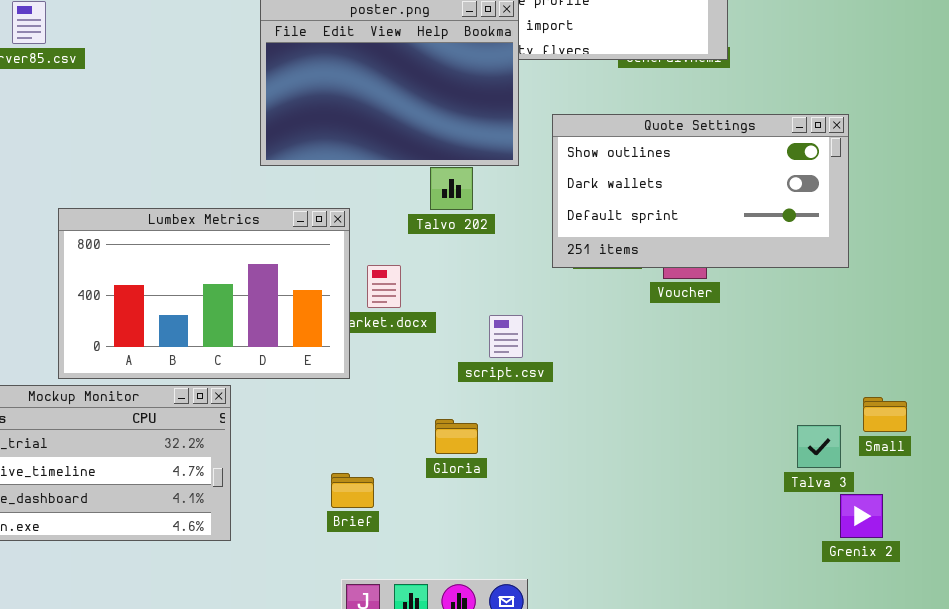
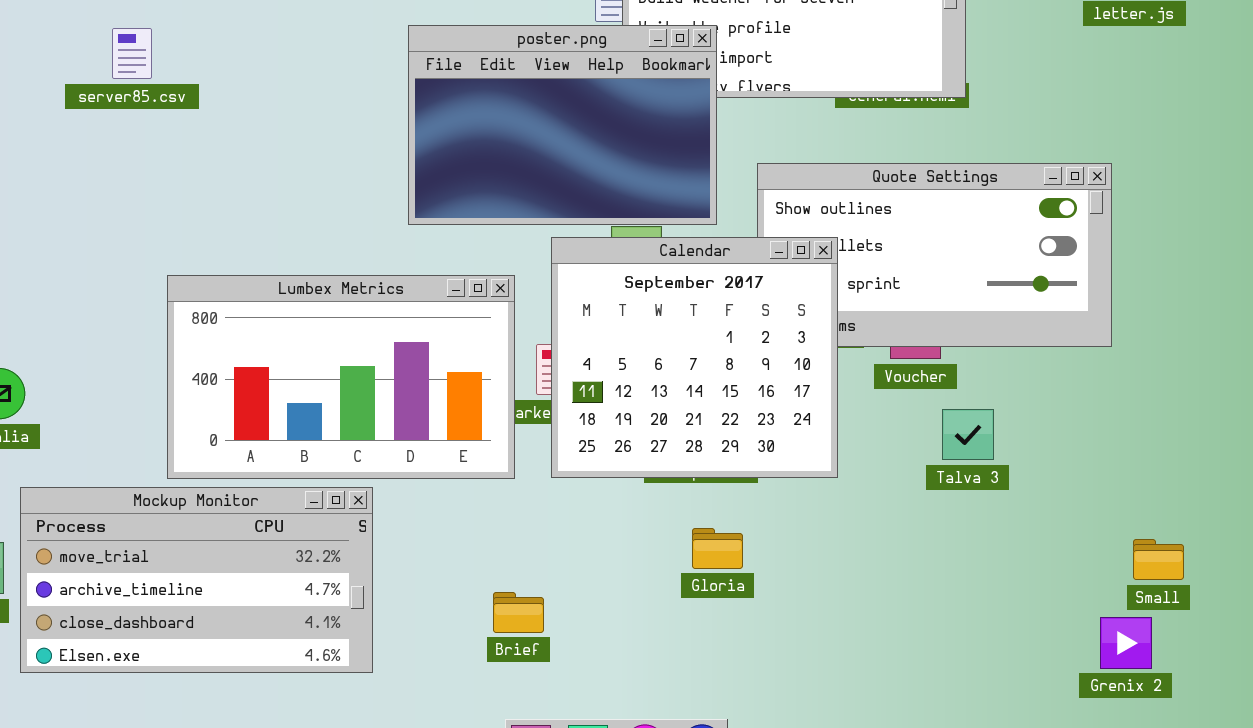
Calendar: none -> [551,237,838,478], opened
Small: [863,397,907,432] -> [1133,539,1184,580], moved
Gloria: [435,419,478,454] -> [692,528,743,569], moved
Talva 3: [797,425,841,468] -> [942,409,994,460], moved

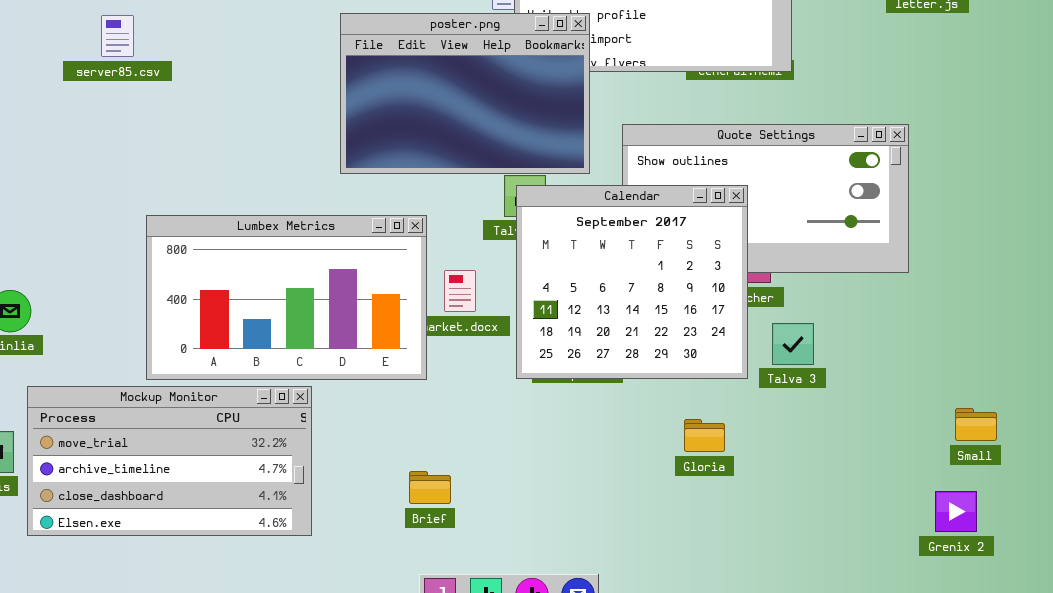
Calendar: [551,237,838,478] -> [516,185,748,379], moved
Gloria: [692,528,743,569] -> [684,419,725,452], moved
Small: [1133,539,1184,580] -> [955,408,997,441], moved
Grenix 2: [1100,617,1152,669] -> [935,491,977,532], moved

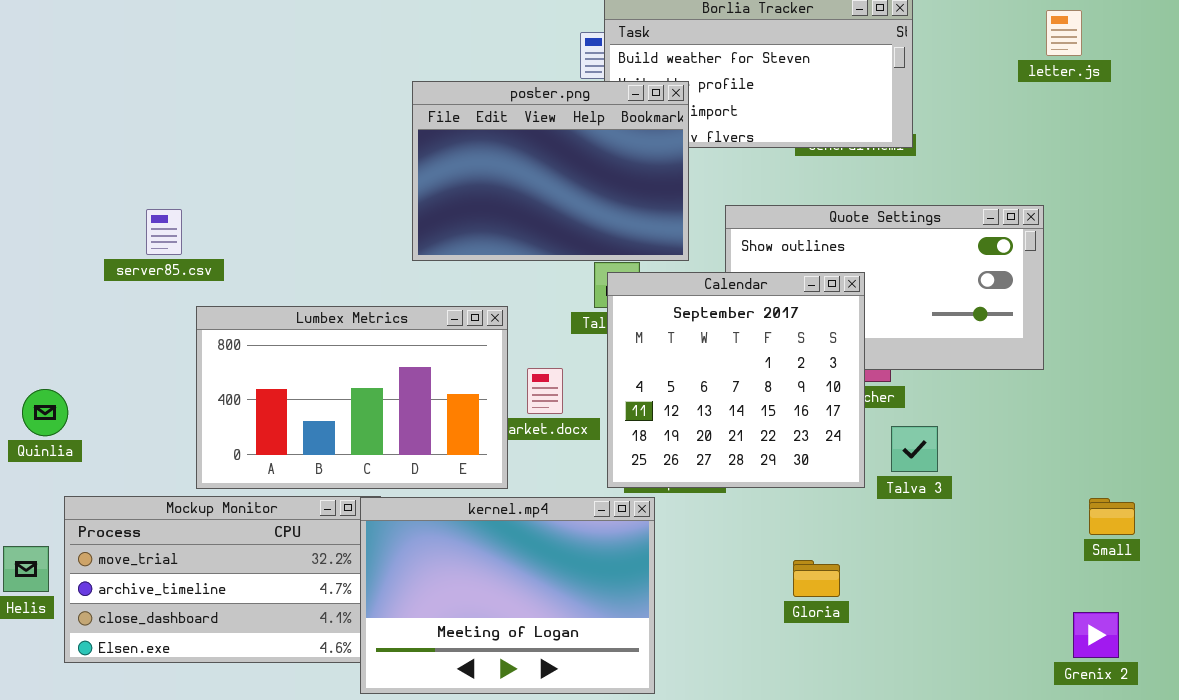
server85.csv: [101,15,134,57] -> [146,209,182,255], moved
kernel.mp4: none -> [360,497,655,694], opened
Small: [955,408,997,441] -> [1089,498,1135,535], moved
Gloria: [684,419,725,452] -> [793,560,840,597], moved

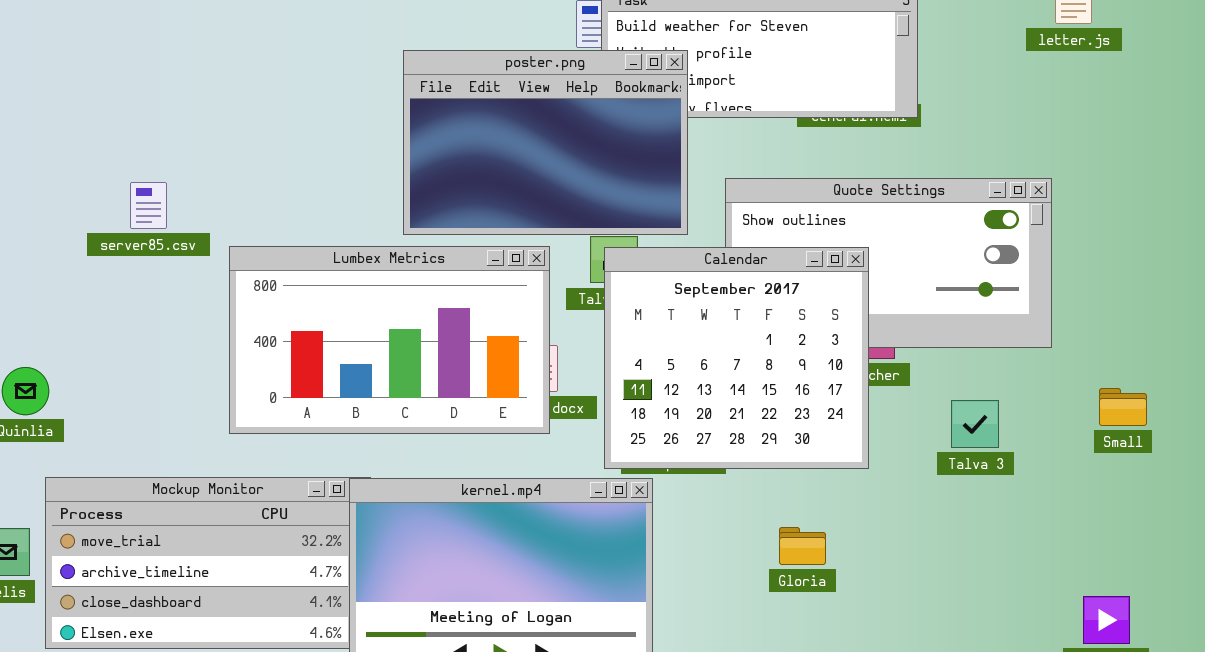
Lumbex Metrics: [196,306,508,489] -> [229,246,550,434], moved
Talva 3: [891,426,938,472] -> [951,400,999,448], moved
Small: [1089,498,1135,535] -> [1099,388,1147,426], moved
Gloria: [793,560,840,597] -> [779,527,826,565], moved

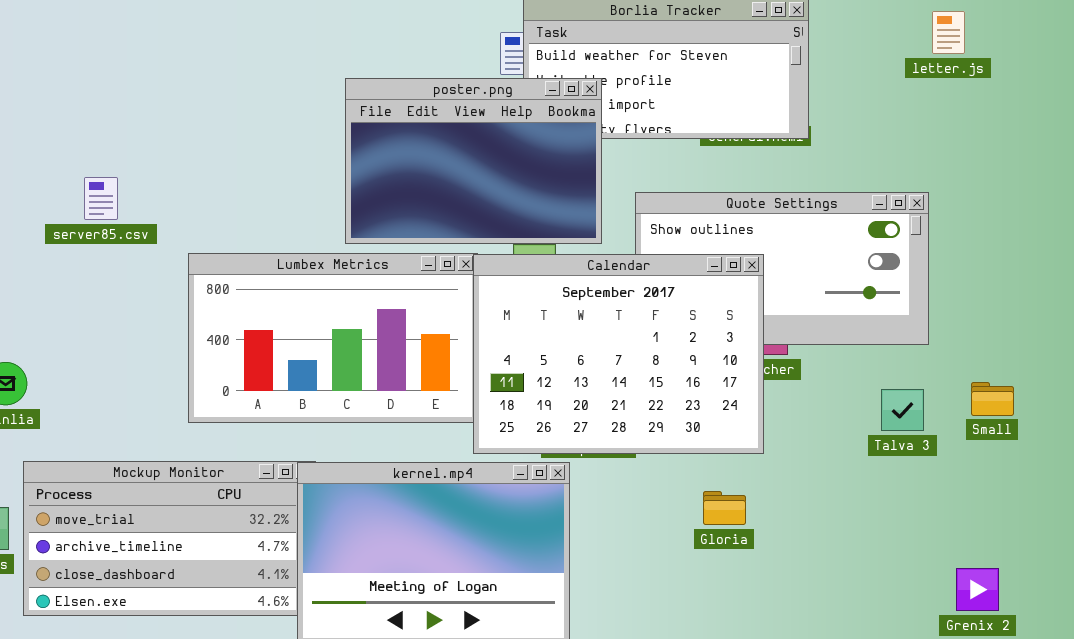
server85.csv: [130,182,167,229] -> [84,177,118,220], moved
Calendar: [604,247,869,469] -> [473,254,764,454], resized
Talva 3: [951,400,999,448] -> [881,389,924,431], moved
Gloria: [779,527,826,565] -> [703,491,746,525], moved

